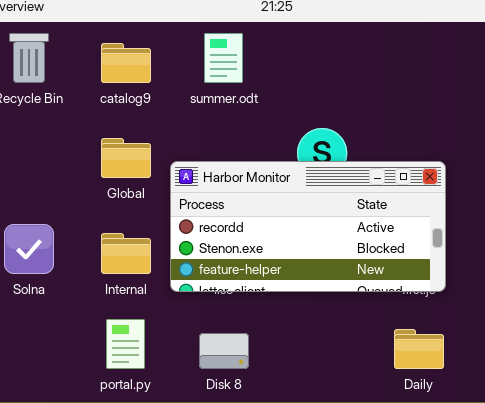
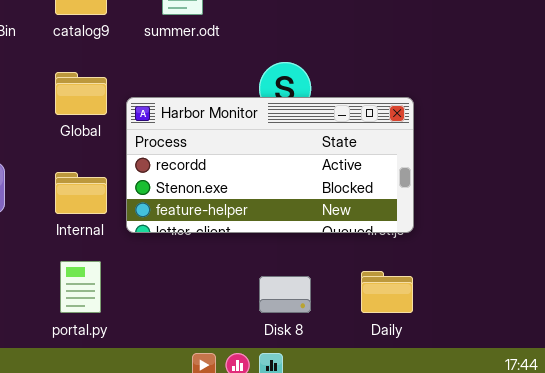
Disk 8: [199,333,249,369] -> [259,276,311,313], moved

